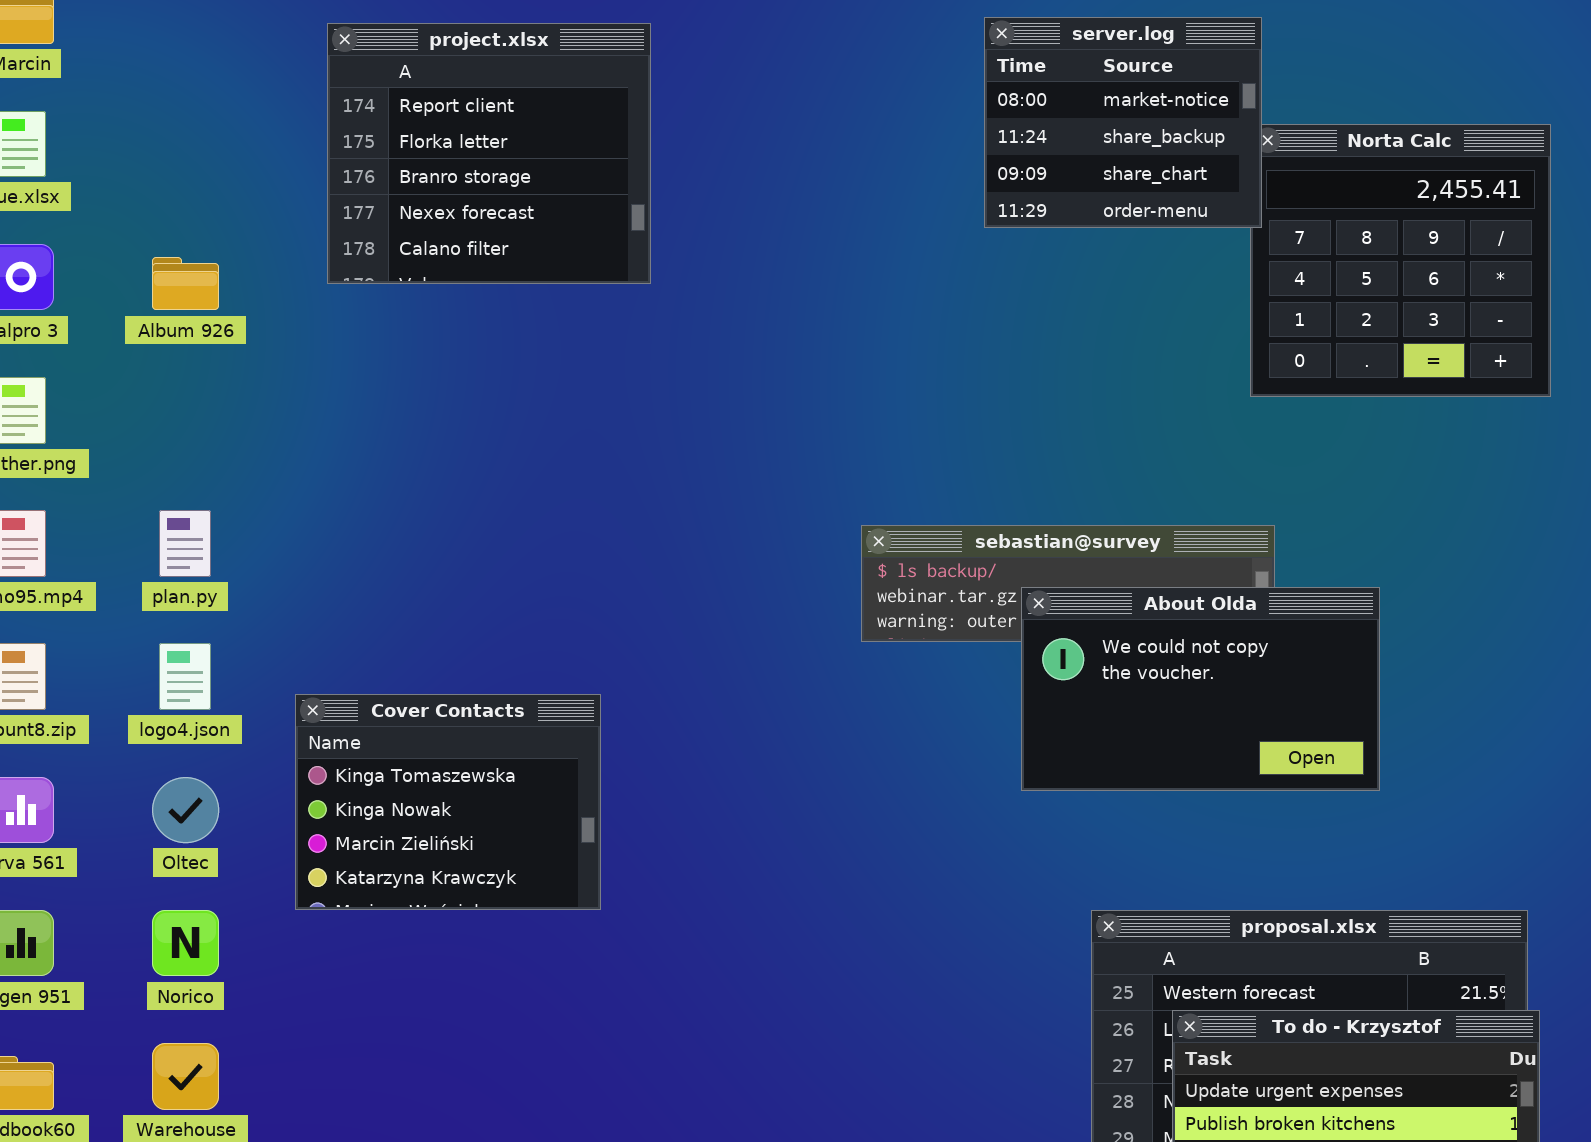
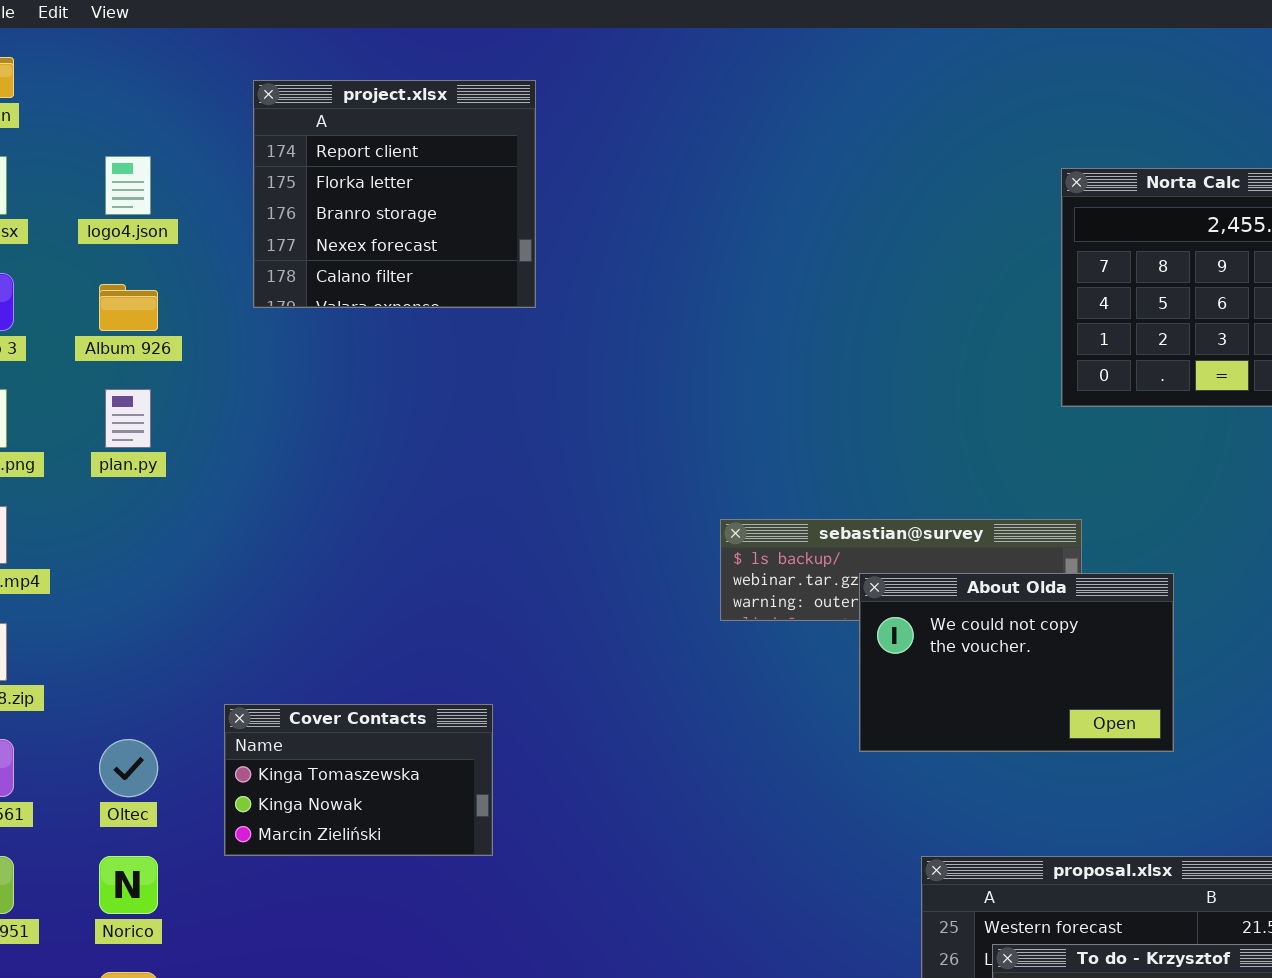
server.log: [984,17,1262,228] -> none, closed
plan.py: [159,510,211,577] -> [105,389,151,448], moved
logo4.json: [159,643,211,710] -> [105,156,151,215], moved
Cover Contacts: [295,694,601,910] -> [224,704,493,856], resized

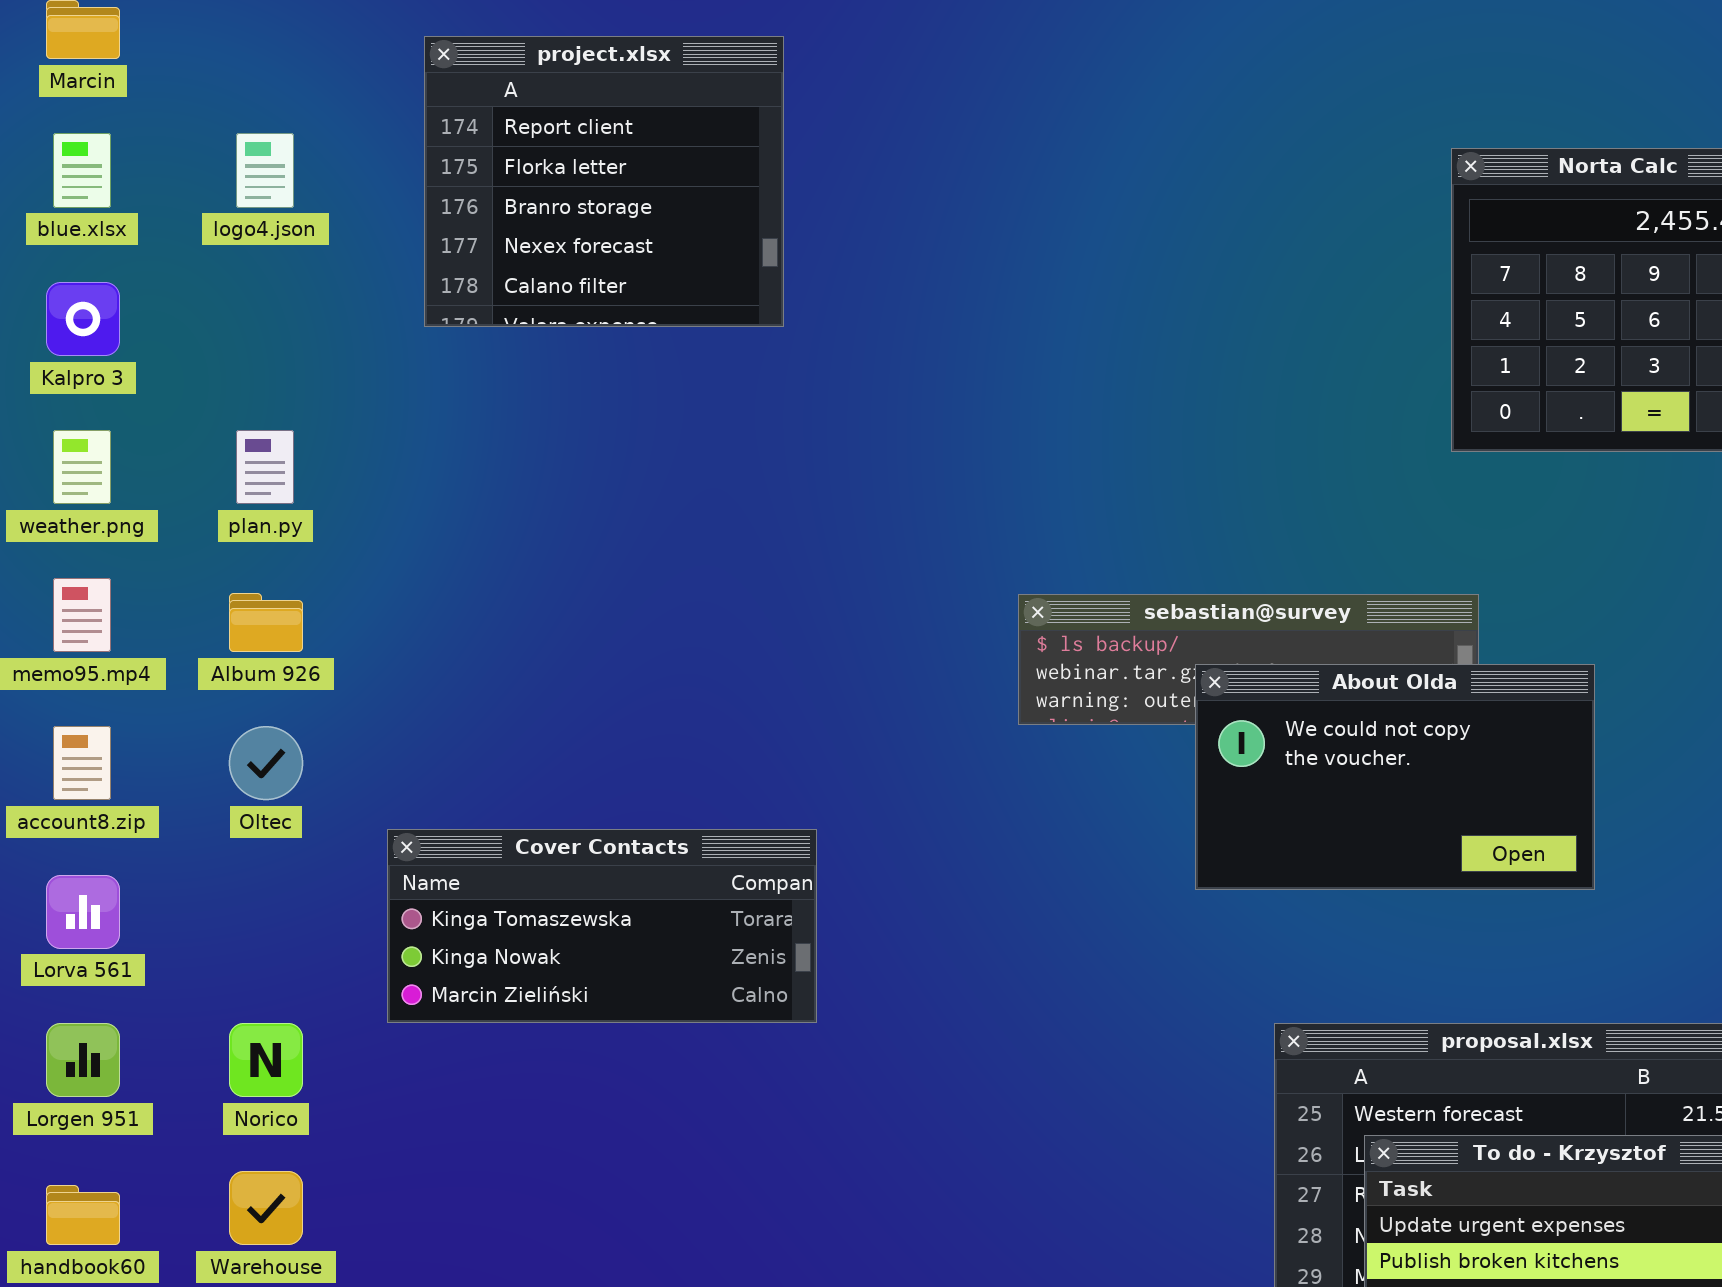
Album 926: [99,284,158,331] -> [229,593,303,652], moved
Cover Contacts: [224,704,493,856] -> [387,829,817,1023], resized
Oltec: [99,739,158,797] -> [229,726,303,800], moved

